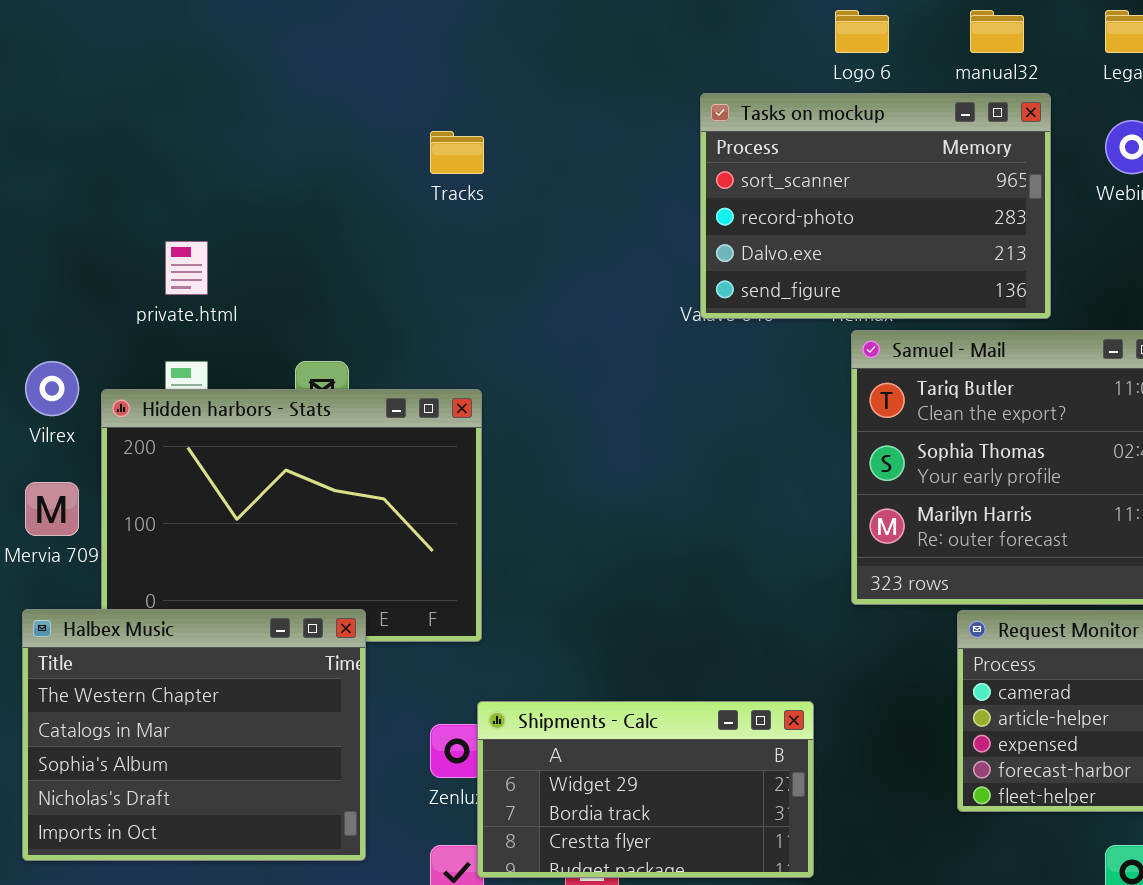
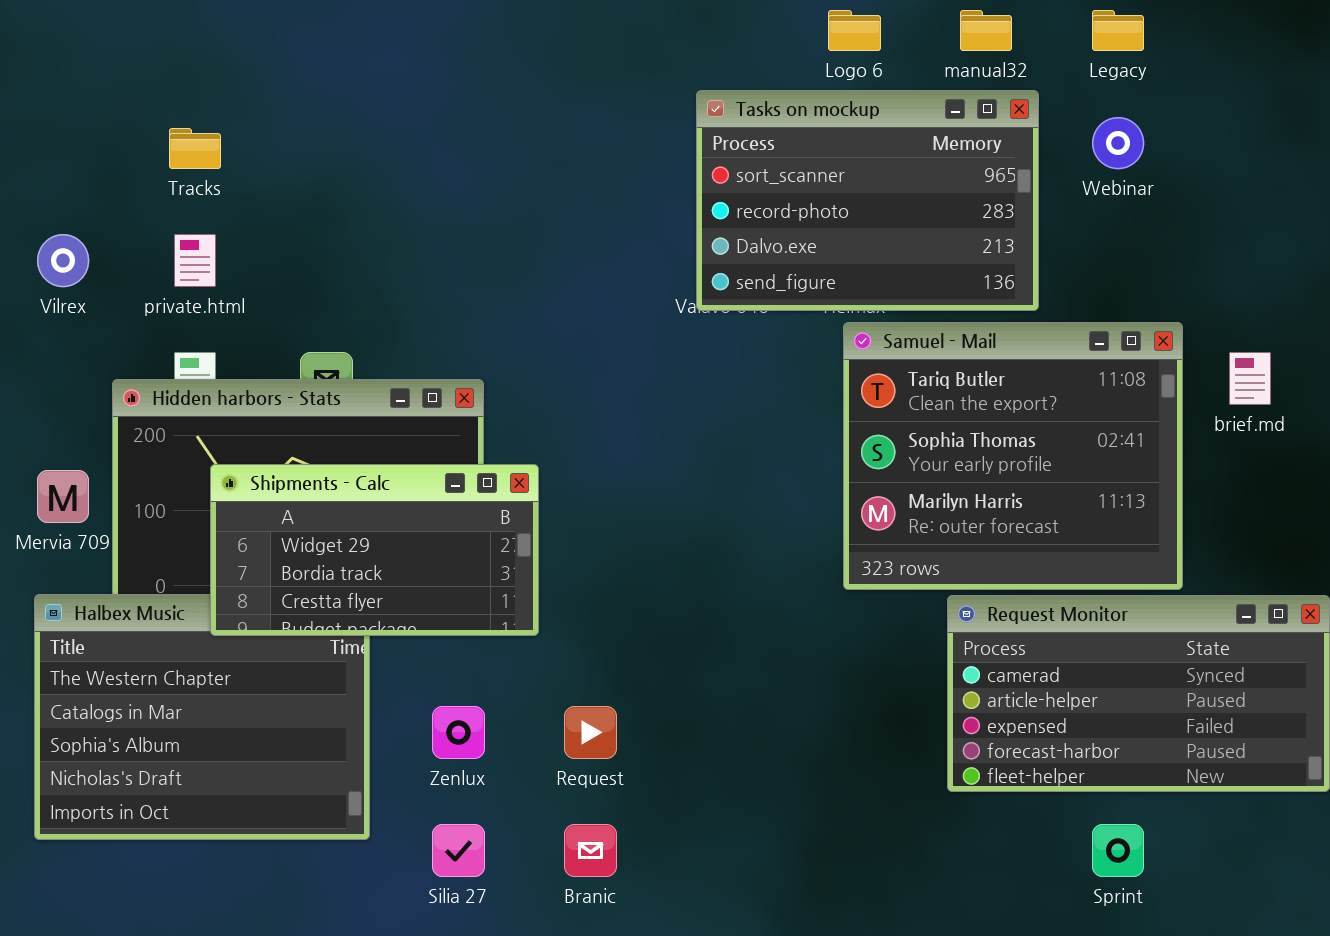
Tracks: [430,131,484,174] -> [169,128,221,169], moved
Vilrex: [25,361,79,416] -> [37,234,89,287], moved
Shipments - Calc: [477,701,814,878] -> [210,464,539,636], moved

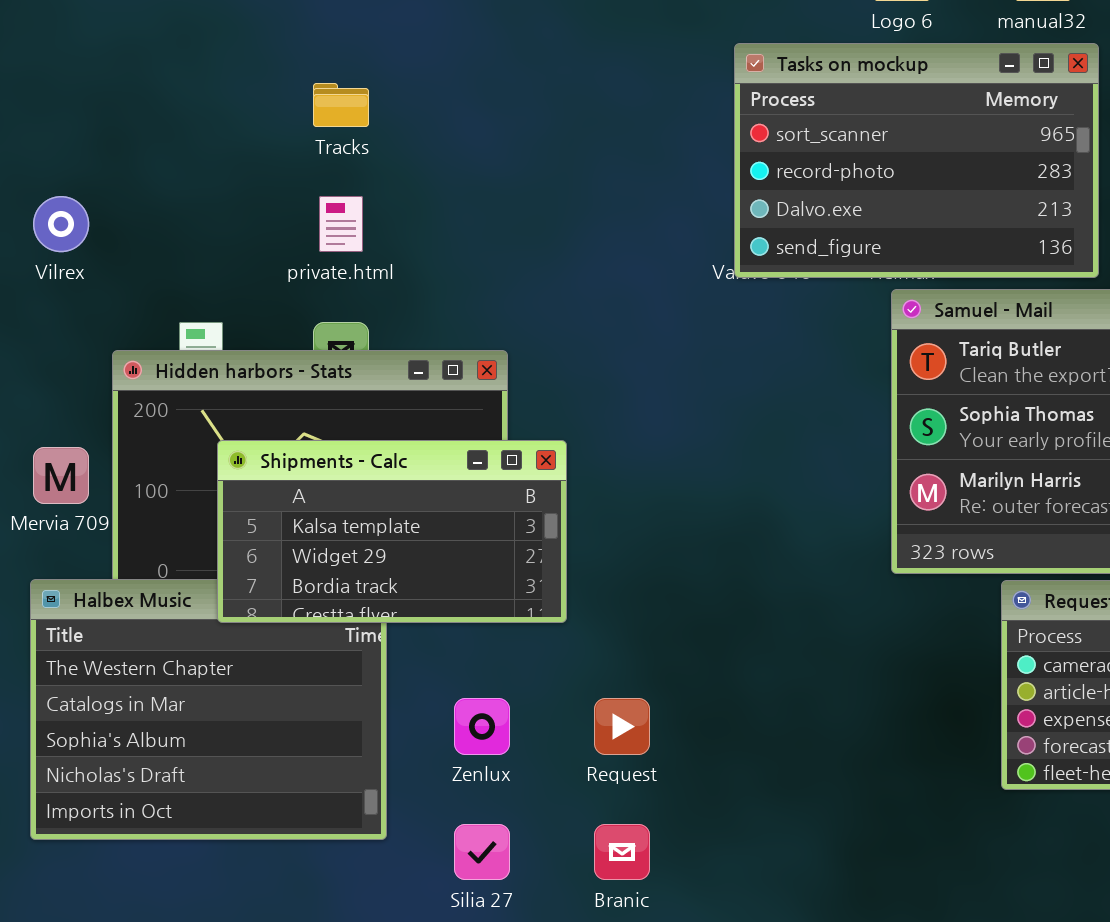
Tracks: [169,128,221,169] -> [313,83,369,127], moved
private.html: [174,234,216,287] -> [319,196,363,252], moved
Shipments - Calc: [210,464,539,636] -> [217,440,567,623], scrolled up 1 row

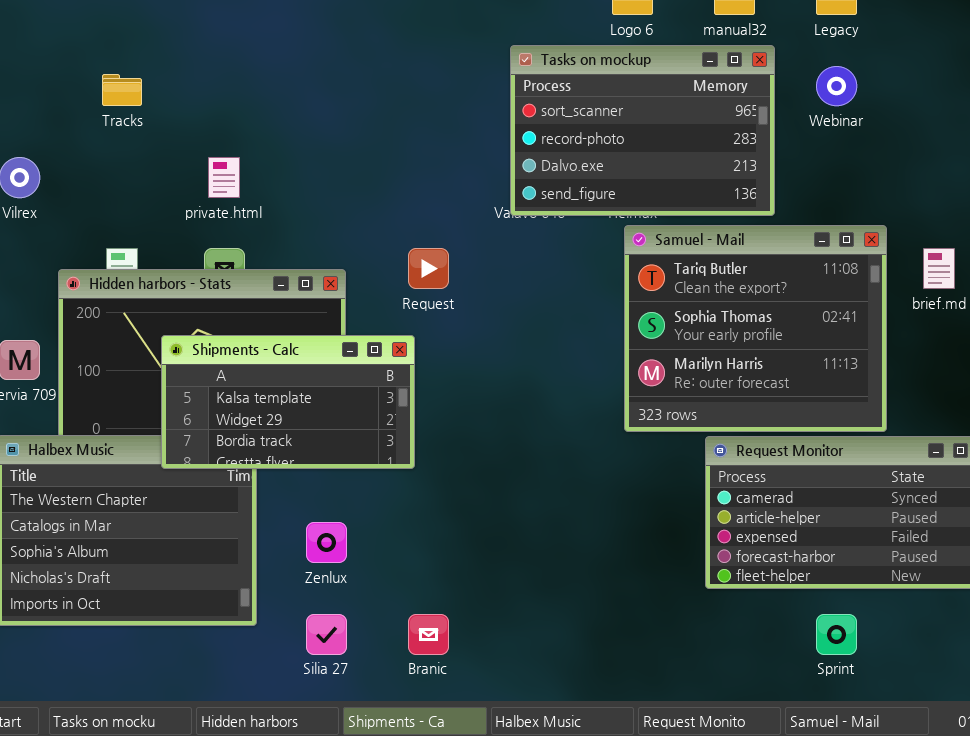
Tracks: [313,83,369,127] -> [102,74,142,106], moved
Shipments - Calc: [217,440,567,623] -> [161,335,415,469], moved
Request: [594,698,650,755] -> [408,248,449,289], moved

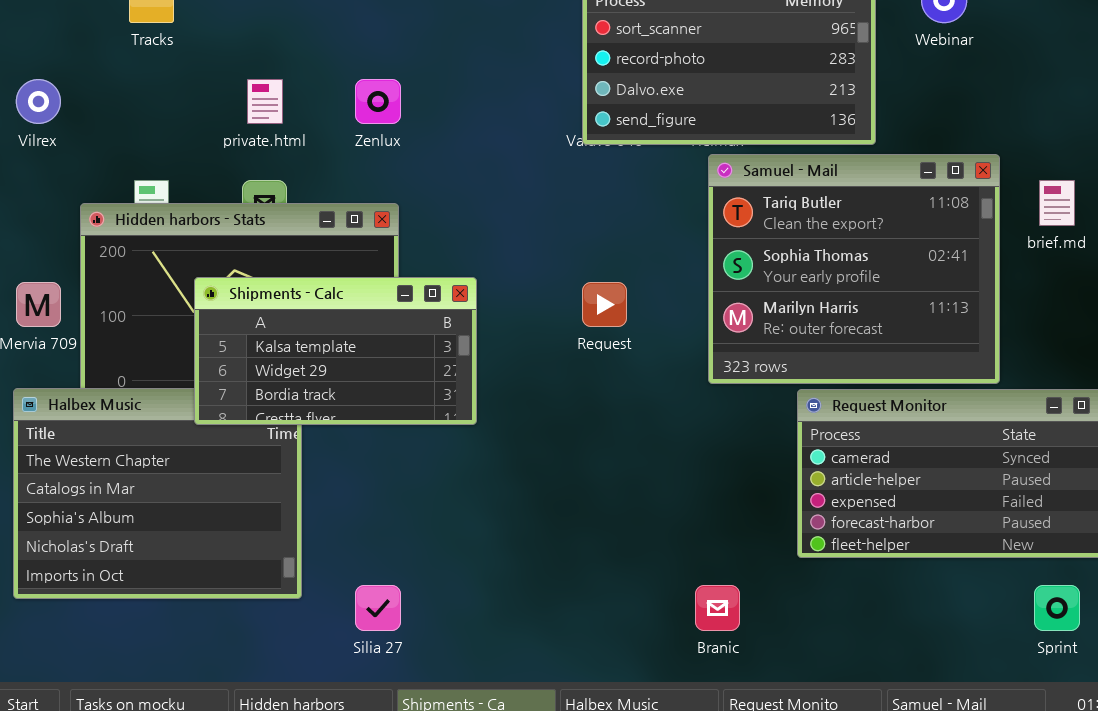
Request: [408,248,449,289] -> [582,282,627,327], moved
Zenlux: [306,522,347,563] -> [355,79,401,124], moved
Branic: [408,614,449,655] -> [695,585,740,631], moved
Sprint: [816,614,857,655] -> [1034,585,1080,631], moved

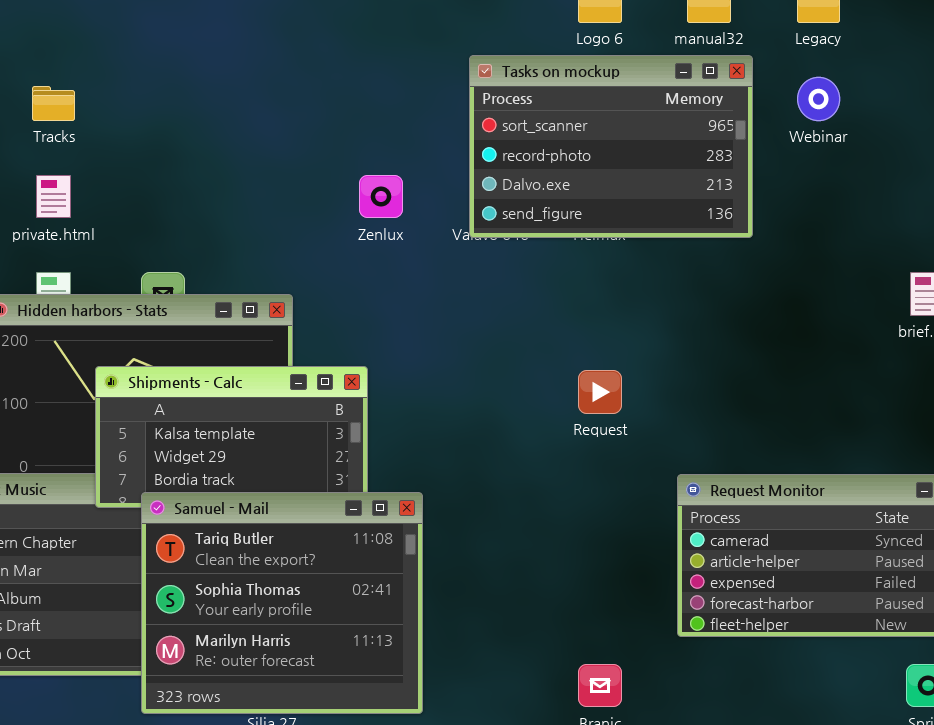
private.html: [247,79,283,124] -> [36,175,71,218], moved
Zenlux: [355,79,401,124] -> [359,175,403,218], moved
Samuel - Mail: [708,154,1000,384] -> [141,492,423,714], moved
Request: [582,282,627,327] -> [578,370,622,414], moved

